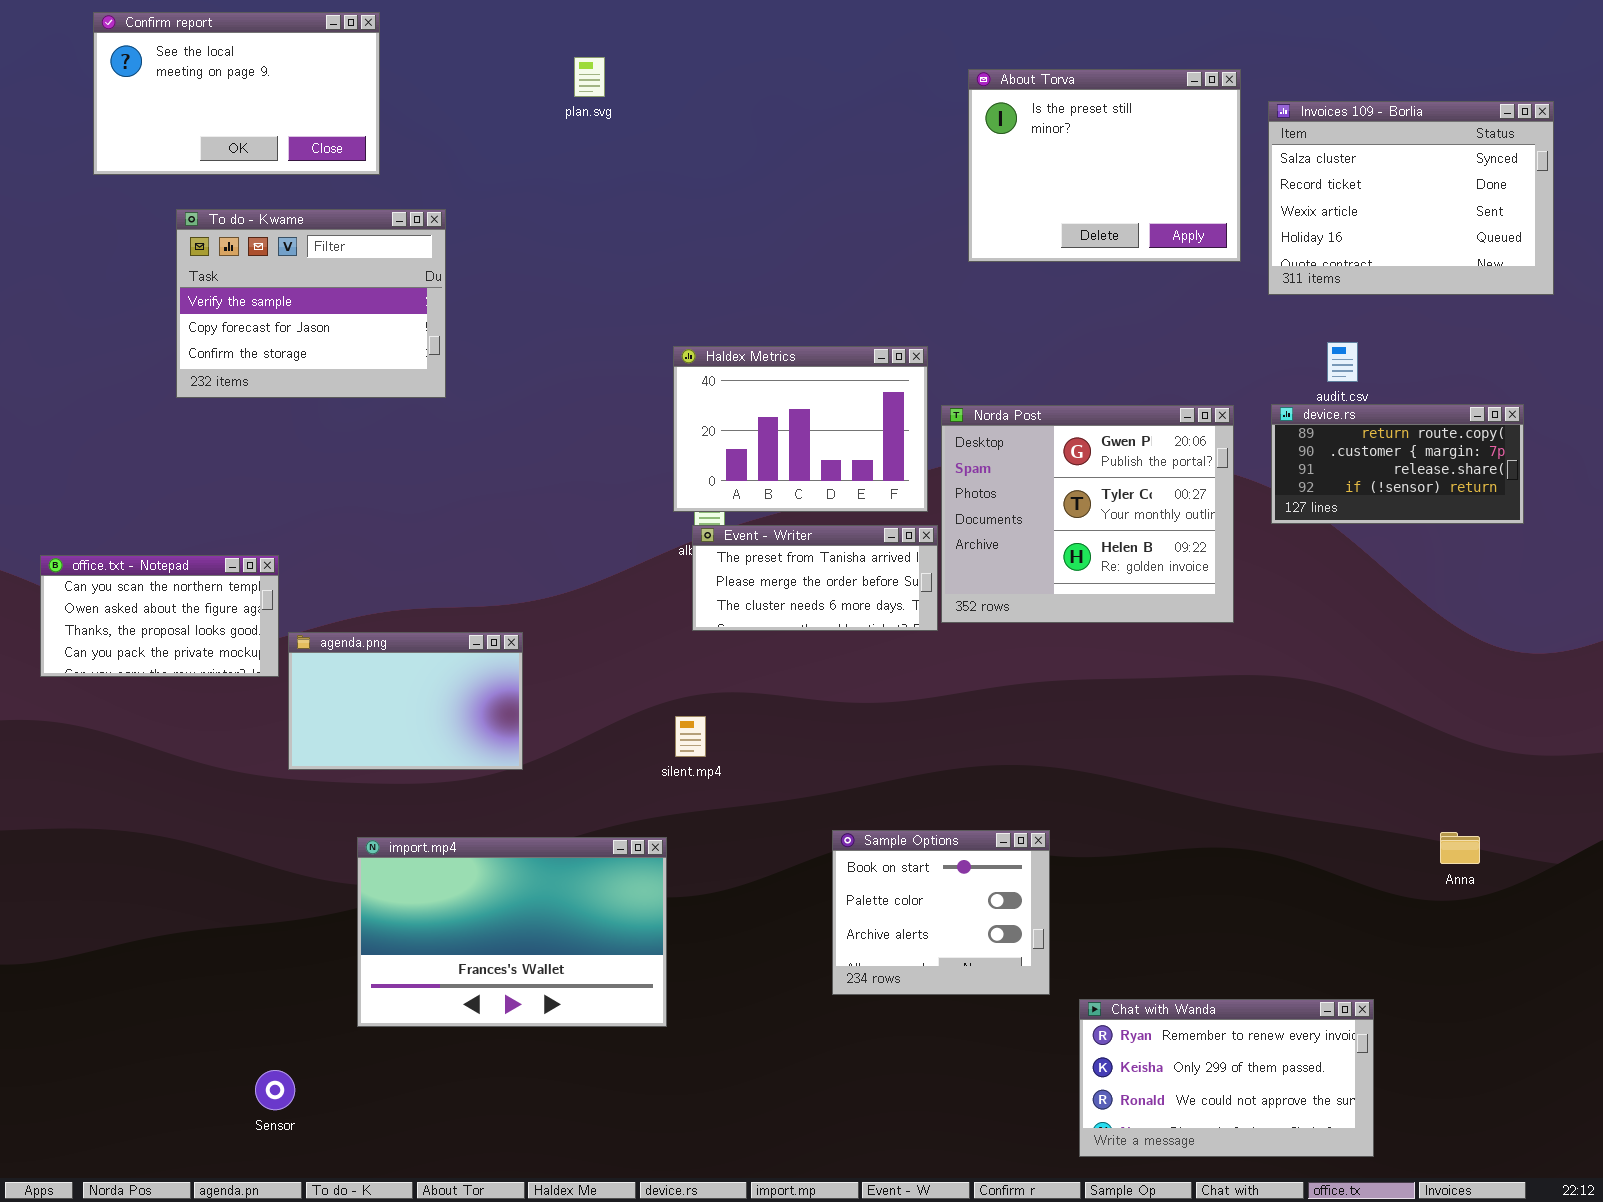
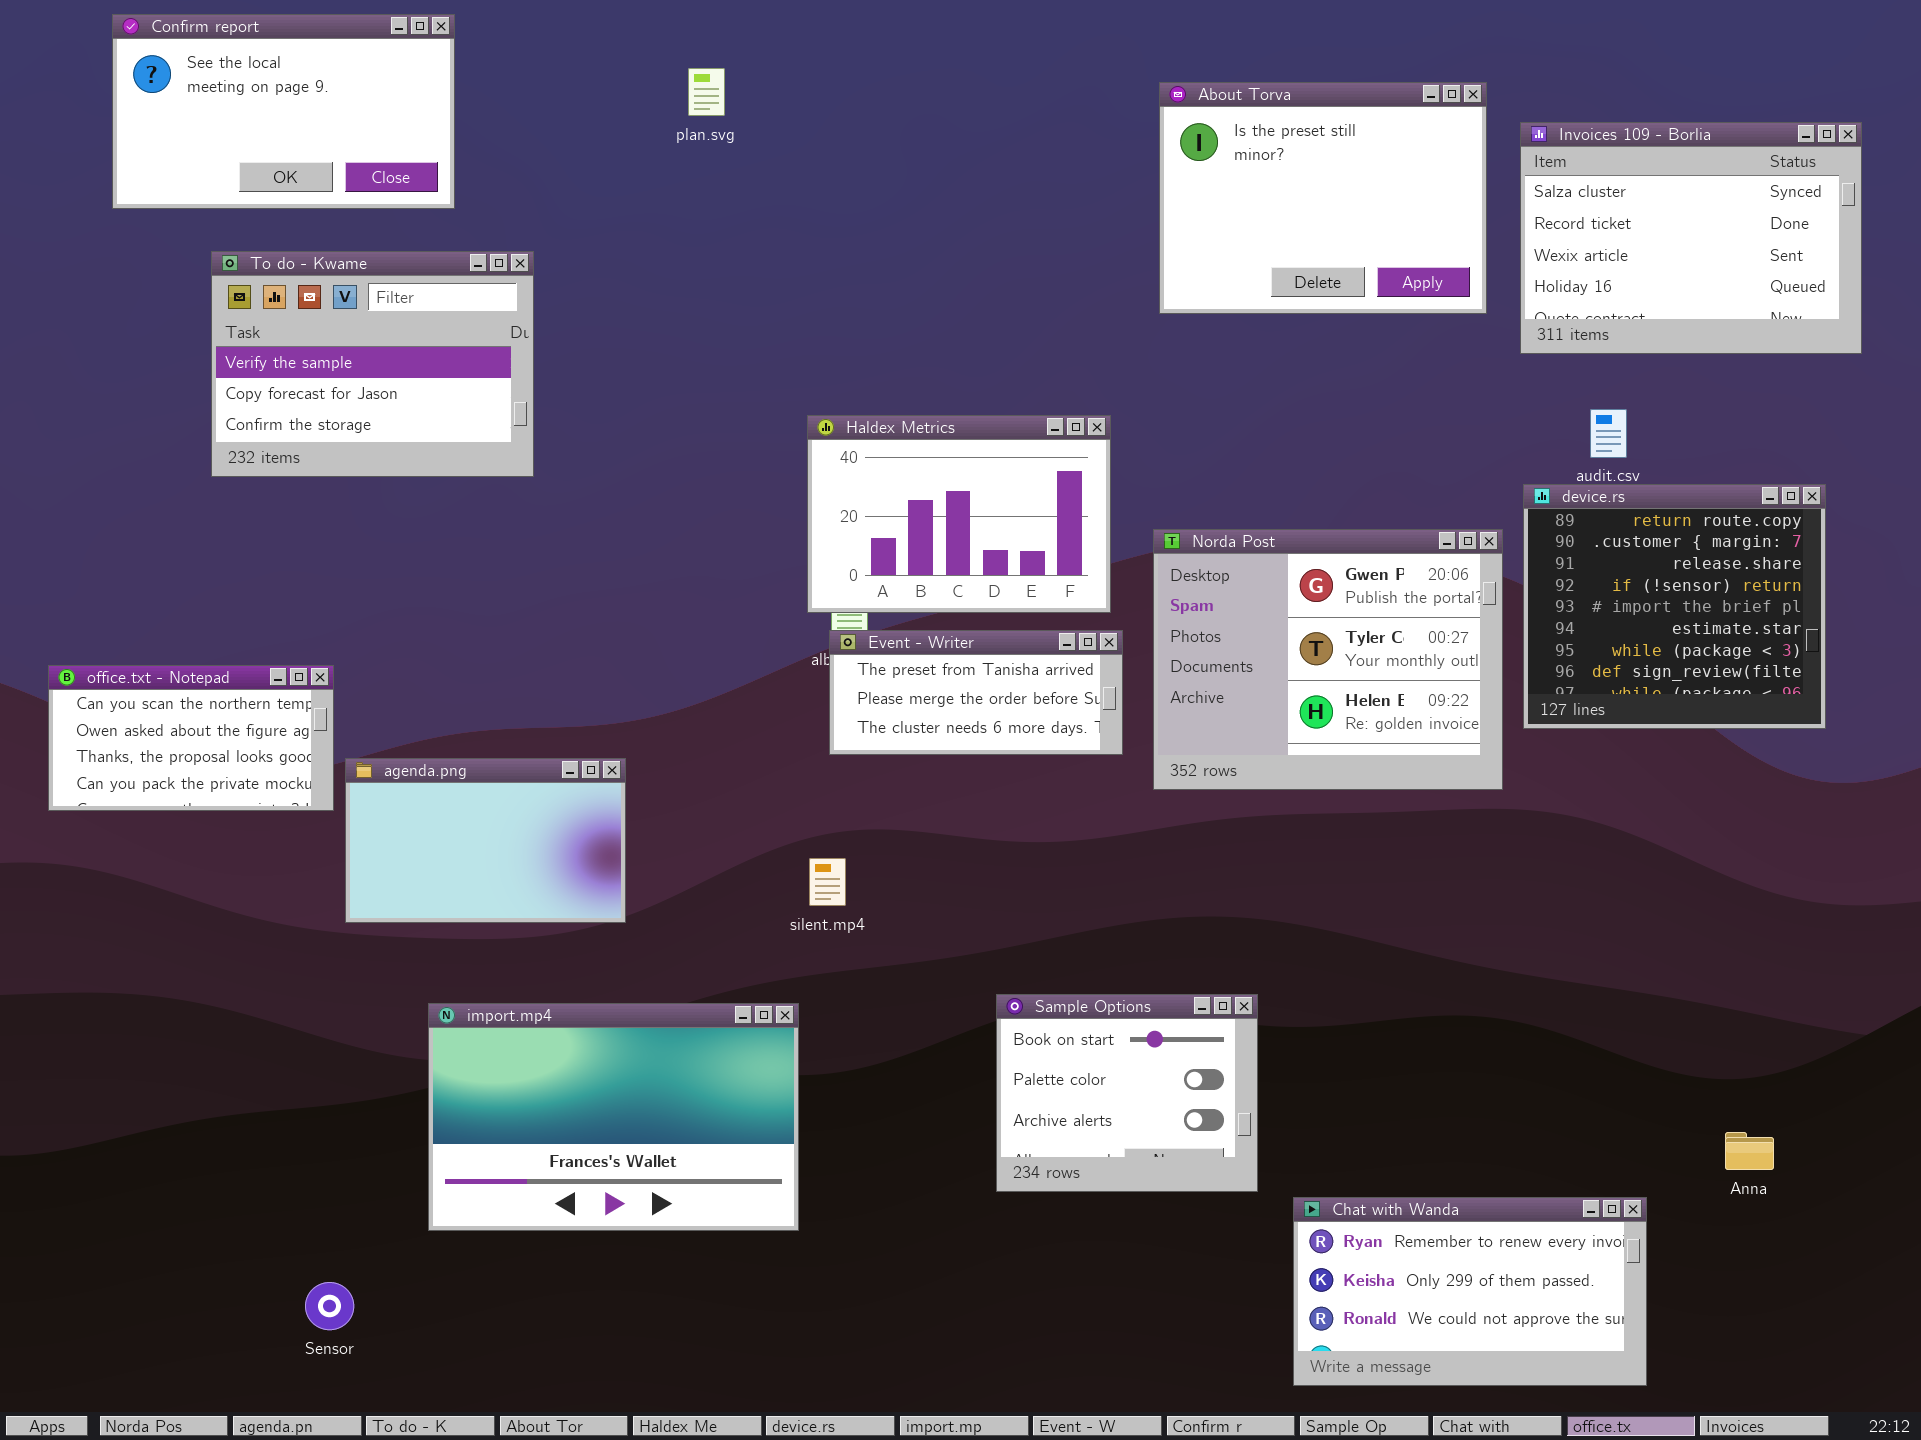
device.rs: [1271,404,1524,524] -> [1523,484,1826,729], resized
Norda Post: [941,405,1234,623] -> [1153,529,1503,790], moved
Anna: [1440,832,1480,864] -> [1725,1132,1774,1170], moved

